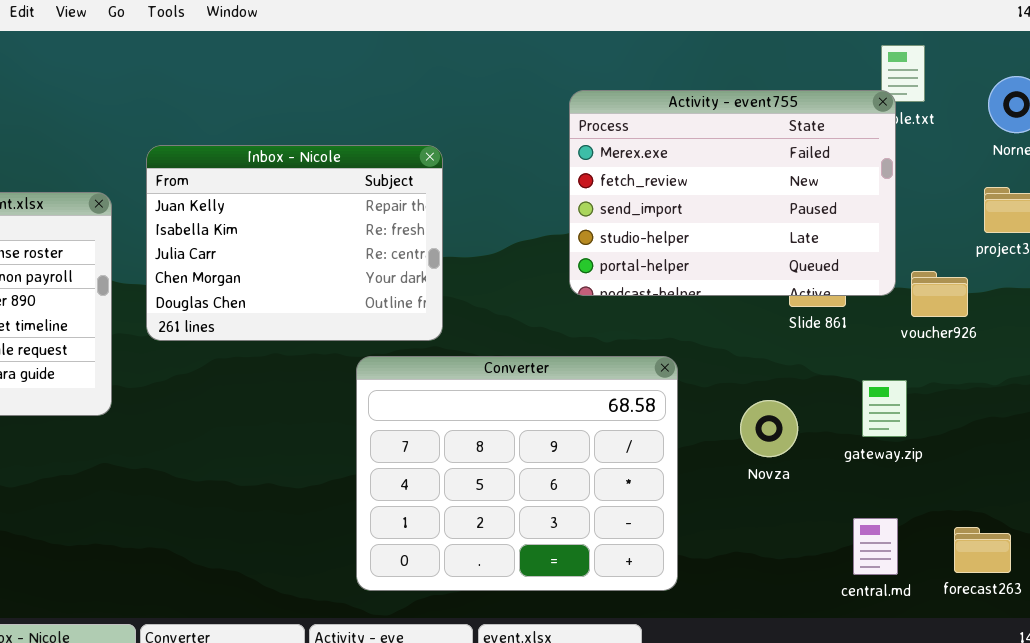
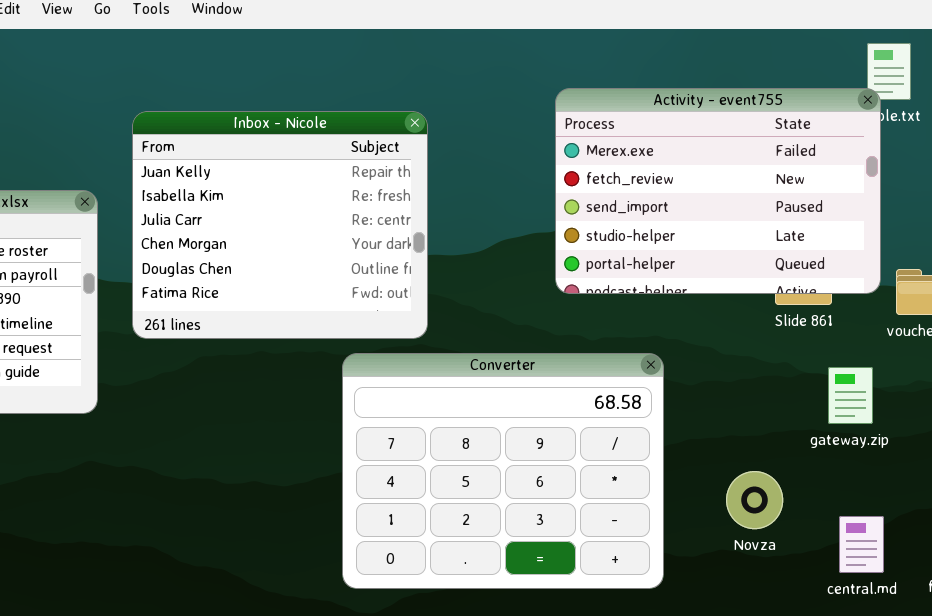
Inbox - Nicole: [146,145,443,341] -> [132,111,428,339], resized
gateway.zip: [862,380,907,437] -> [828,367,873,424], moved
Novza: [740,400,798,457] -> [726,471,783,529], moved

